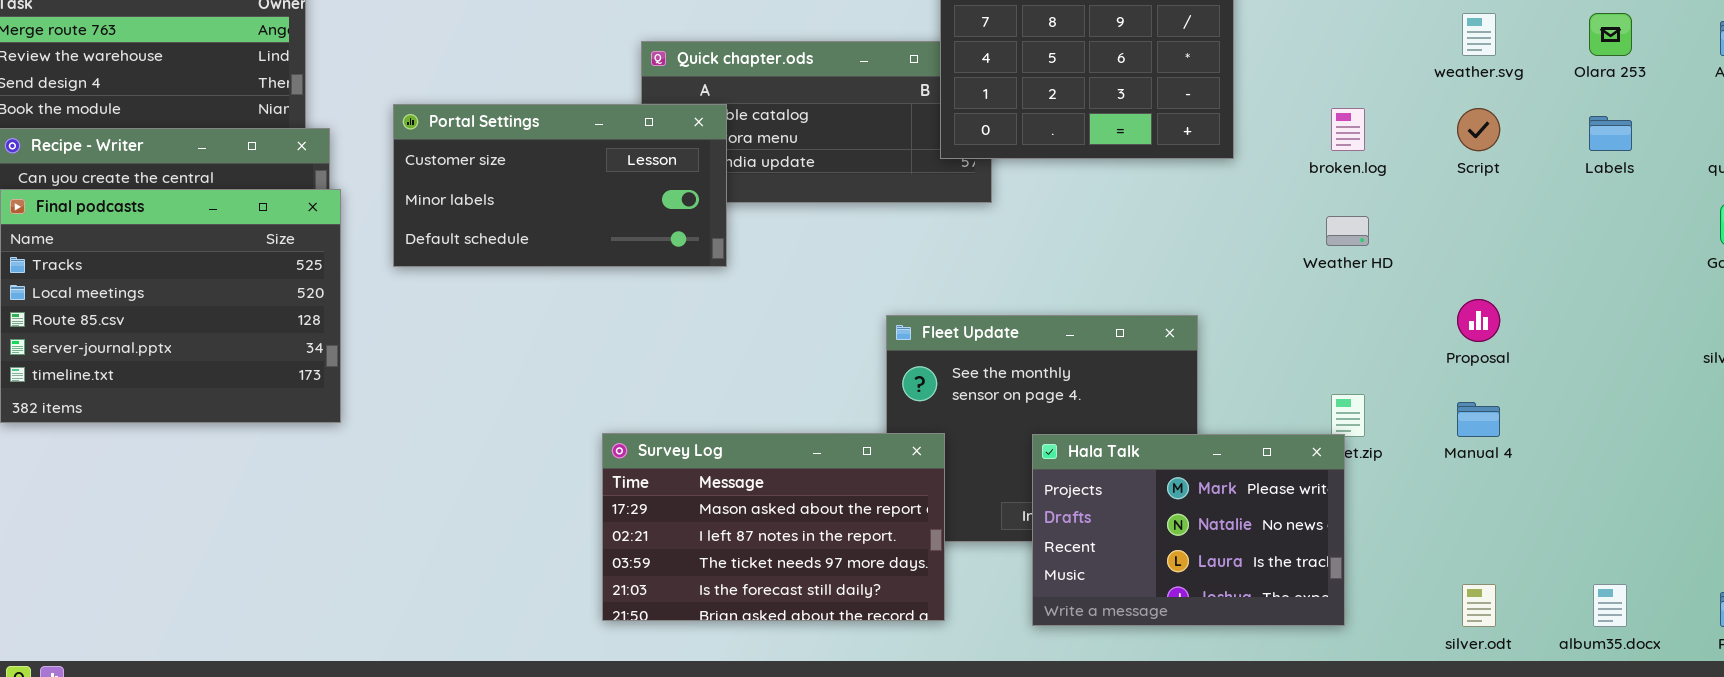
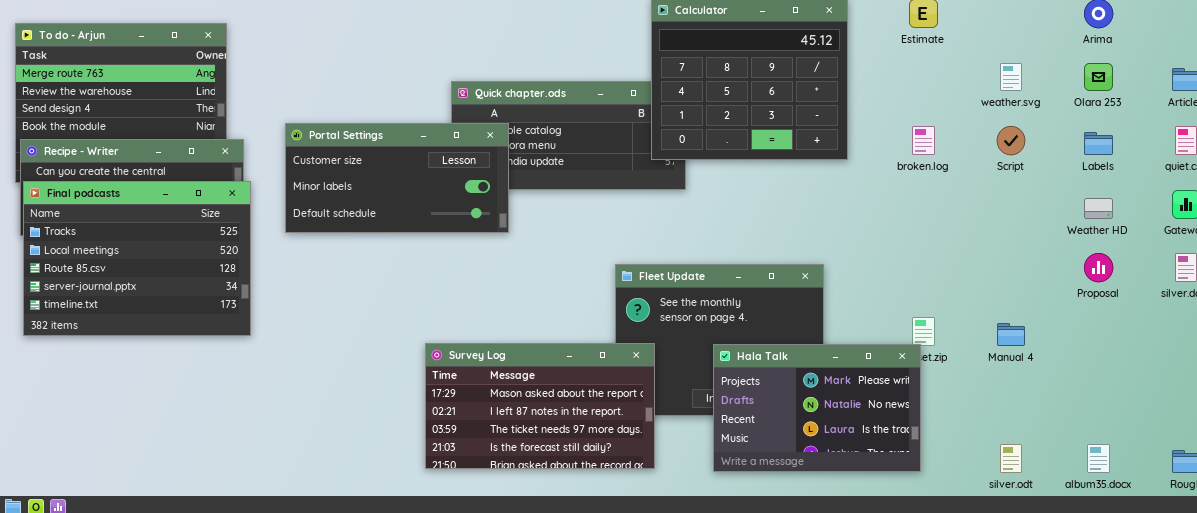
Weather HD: [1326,216,1369,246] -> [1084,198,1113,219], moved
Proposal: [1457,299,1500,342] -> [1084,253,1113,282], moved

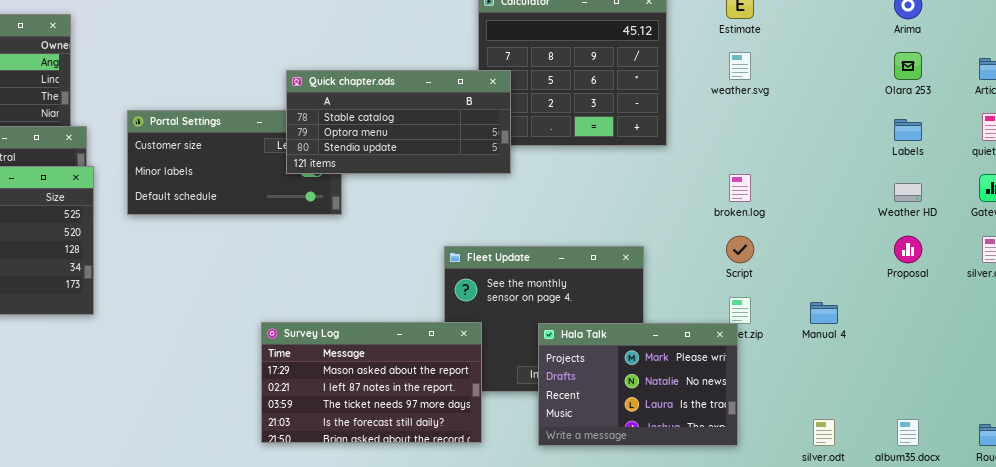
weather.svg: [1000,63,1022,91] -> [729,52,751,80], moved
Quick chapter.ods: [451,81,686,190] -> [286,70,511,174], raised
broken.log: [912,126,935,155] -> [729,174,751,202], moved
Script: [997,126,1025,155] -> [726,236,754,263], moved

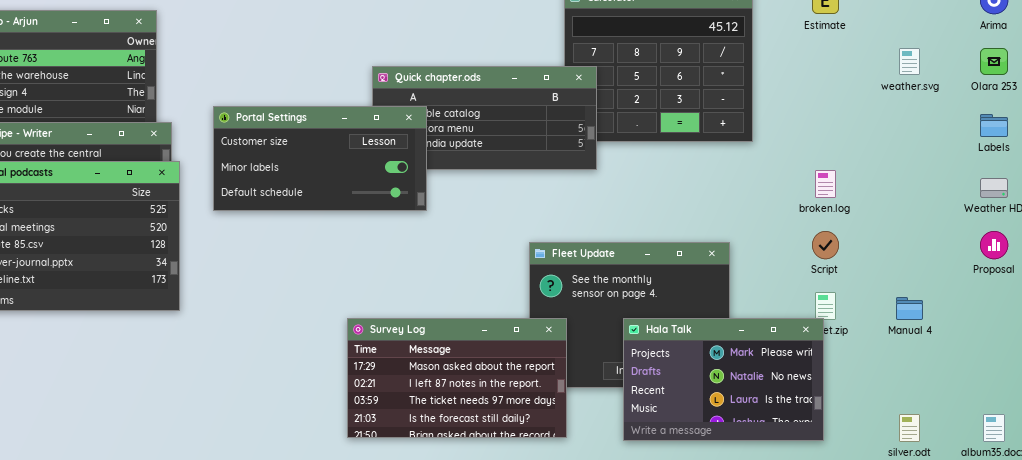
weather.svg: [729,52,751,80] -> [899,48,920,75], moved
Portal Settings: [127,110,342,215] -> [213,106,427,211], raised

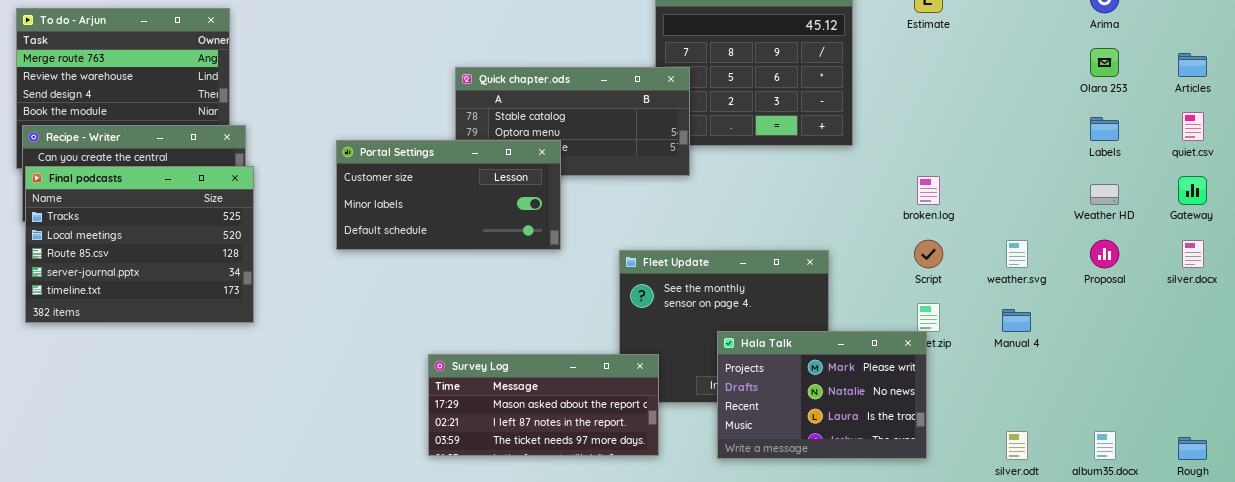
weather.svg: [899,48,920,75] -> [1006,240,1028,268], moved
Portal Settings: [213,106,427,211] -> [336,140,561,250], moved
Survey Log: [347,318,567,438] -> [428,354,659,456], resized

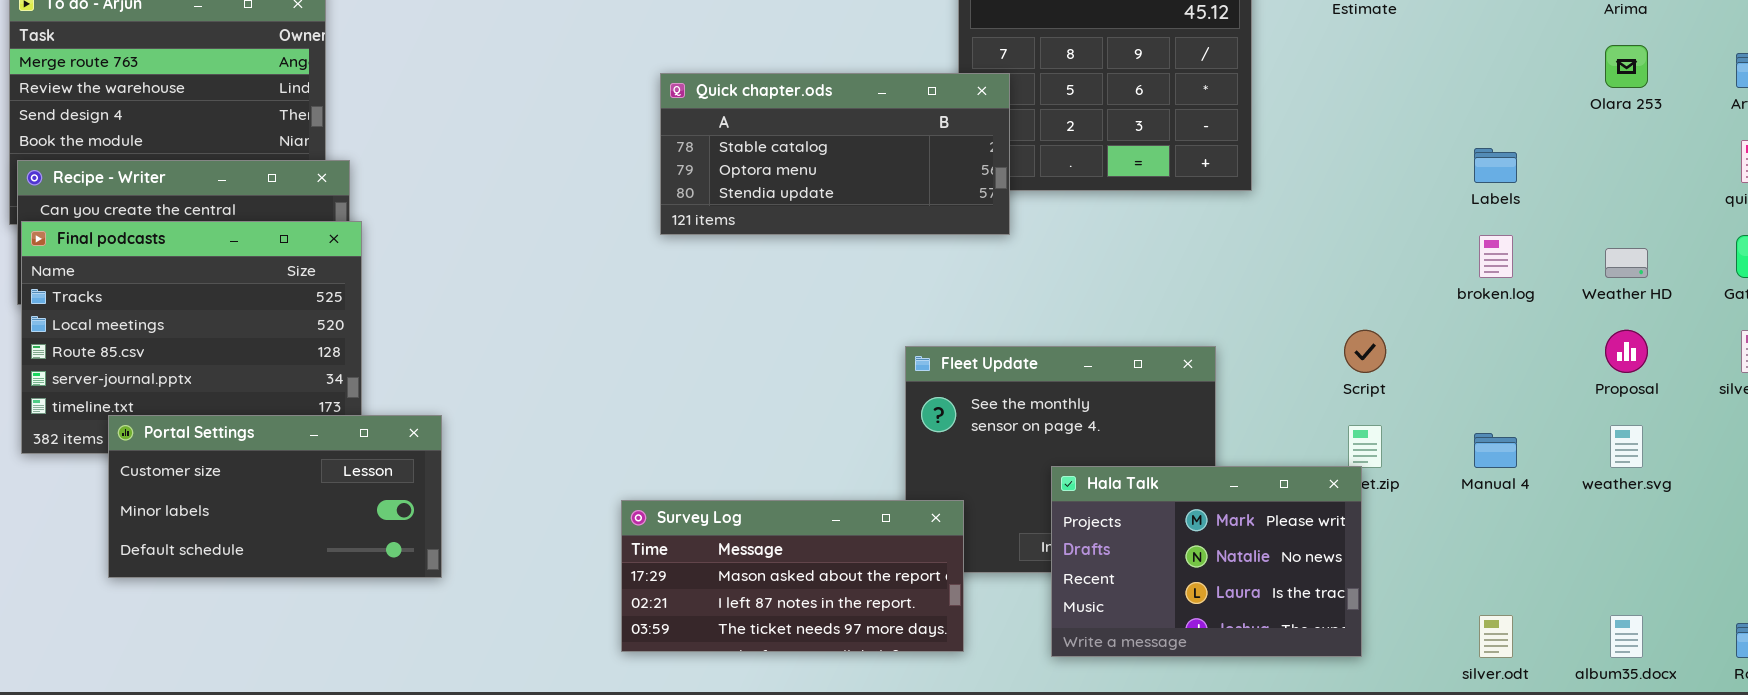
Labels: [1090,117,1119,141] -> [1474,148,1517,183], moved
Portal Settings: [336,140,561,250] -> [108,415,442,578], moved
broken.log: [917,176,940,205] -> [1479,235,1513,278], moved
weather.svg: [1006,240,1028,268] -> [1610,425,1643,468], moved

